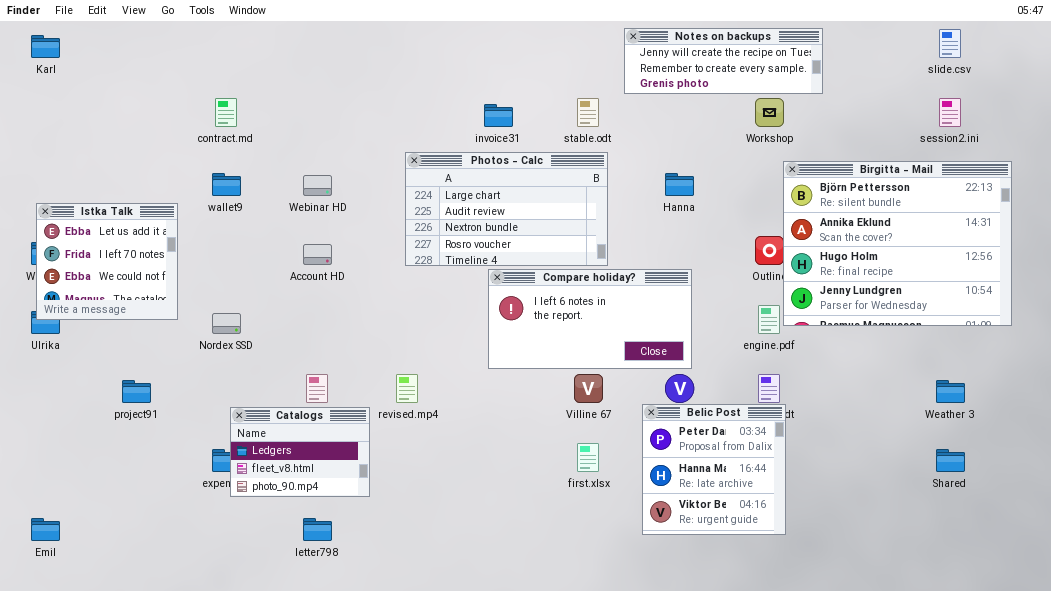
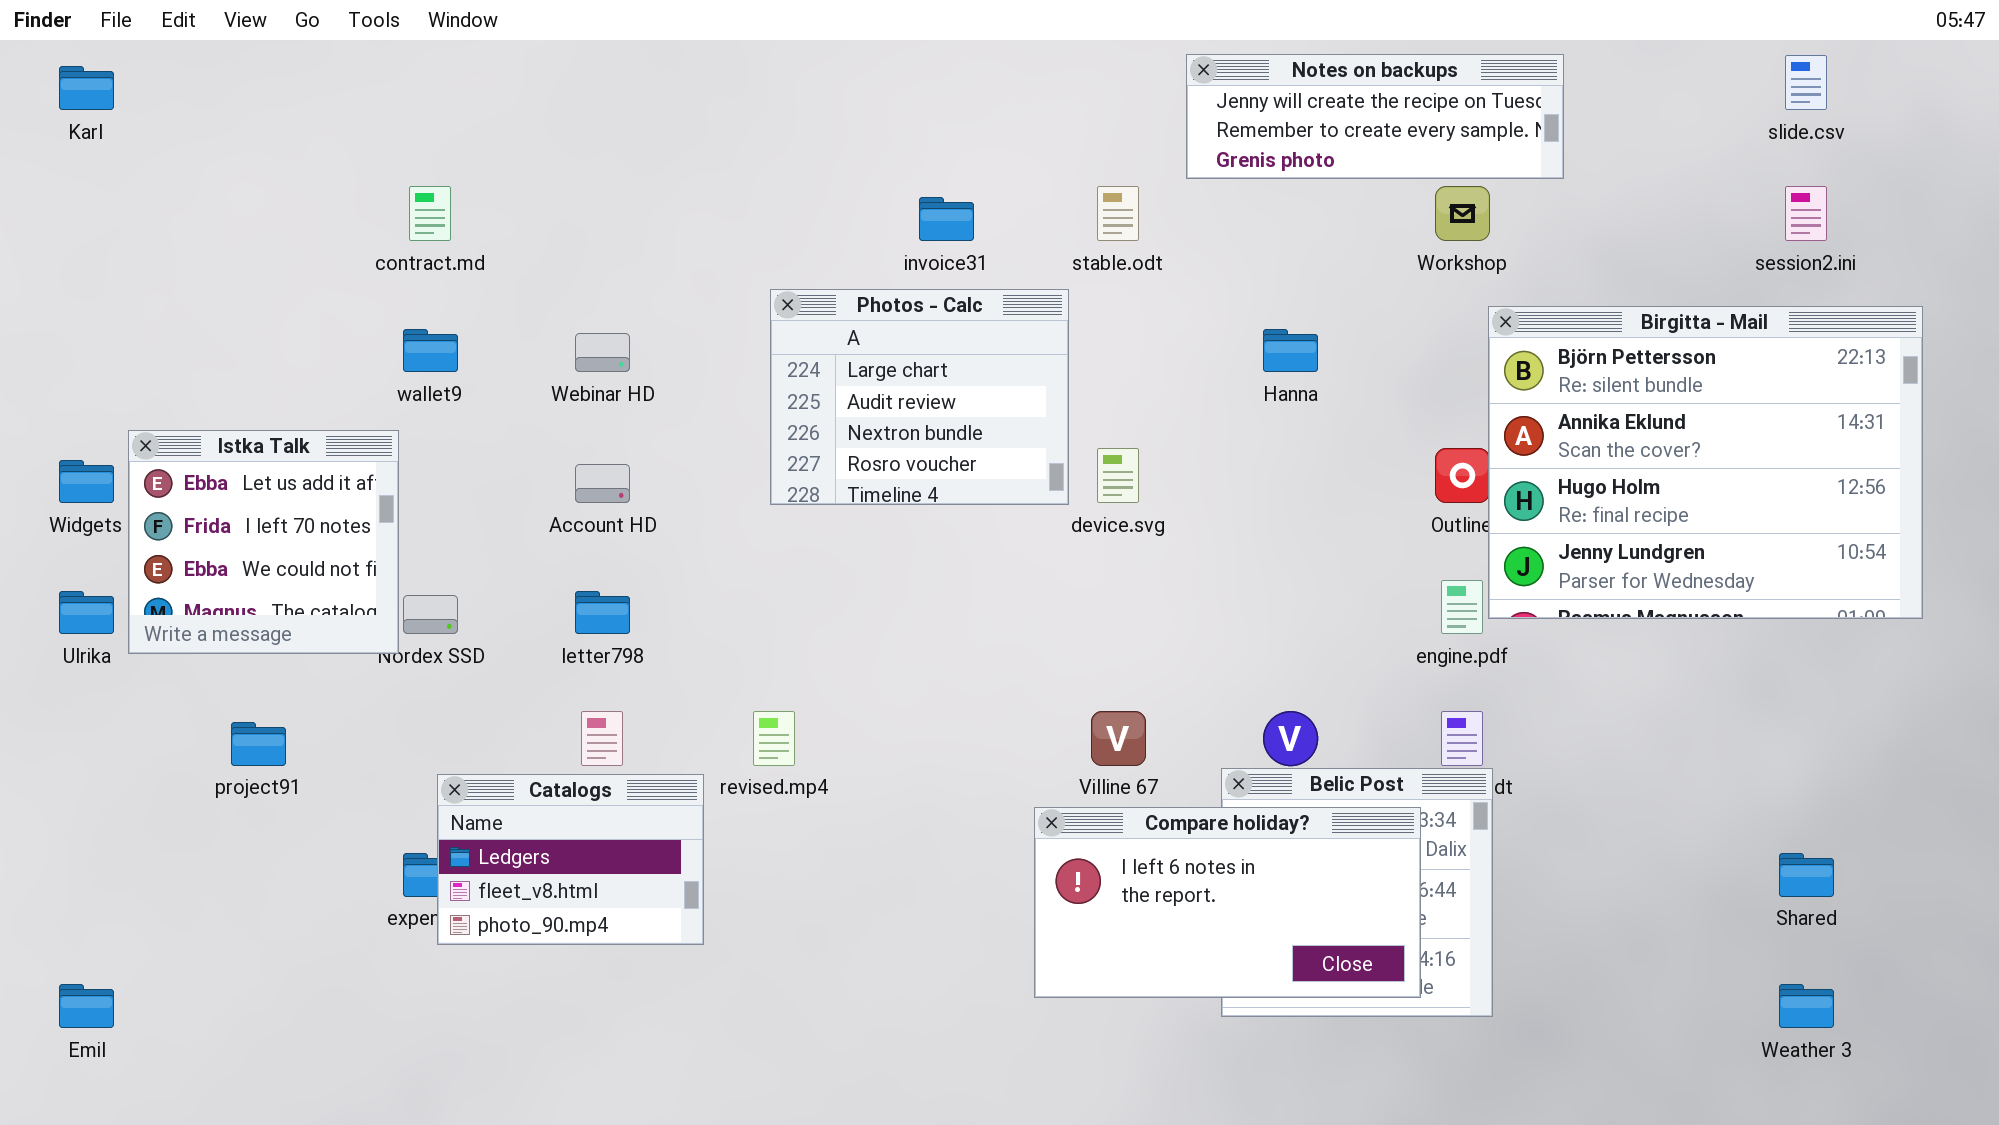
Photos - Calc: [405,152,608,266] -> [770,289,1069,505], resized
Istka Talk: [36,203,178,320] -> [128,430,399,654], moved
Compare holiday?: [488,269,692,369] -> [1034,807,1421,998], moved
Weather 3: [936,380,965,403] -> [1779,984,1834,1028], moved
letter798: [303,518,332,541] -> [575,591,630,634], moved

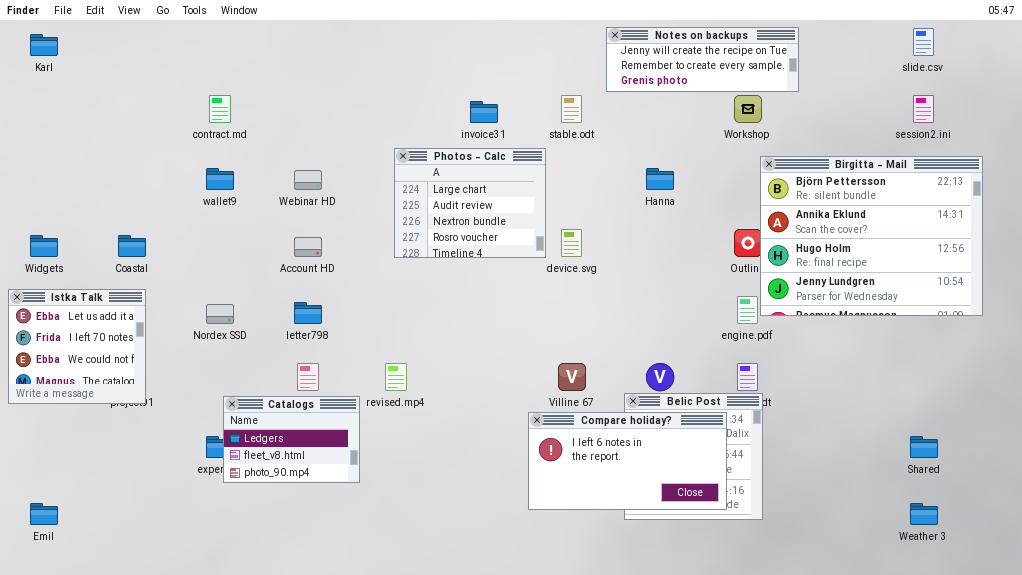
Istka Talk: [128,430,399,654] -> [8,289,146,404], moved

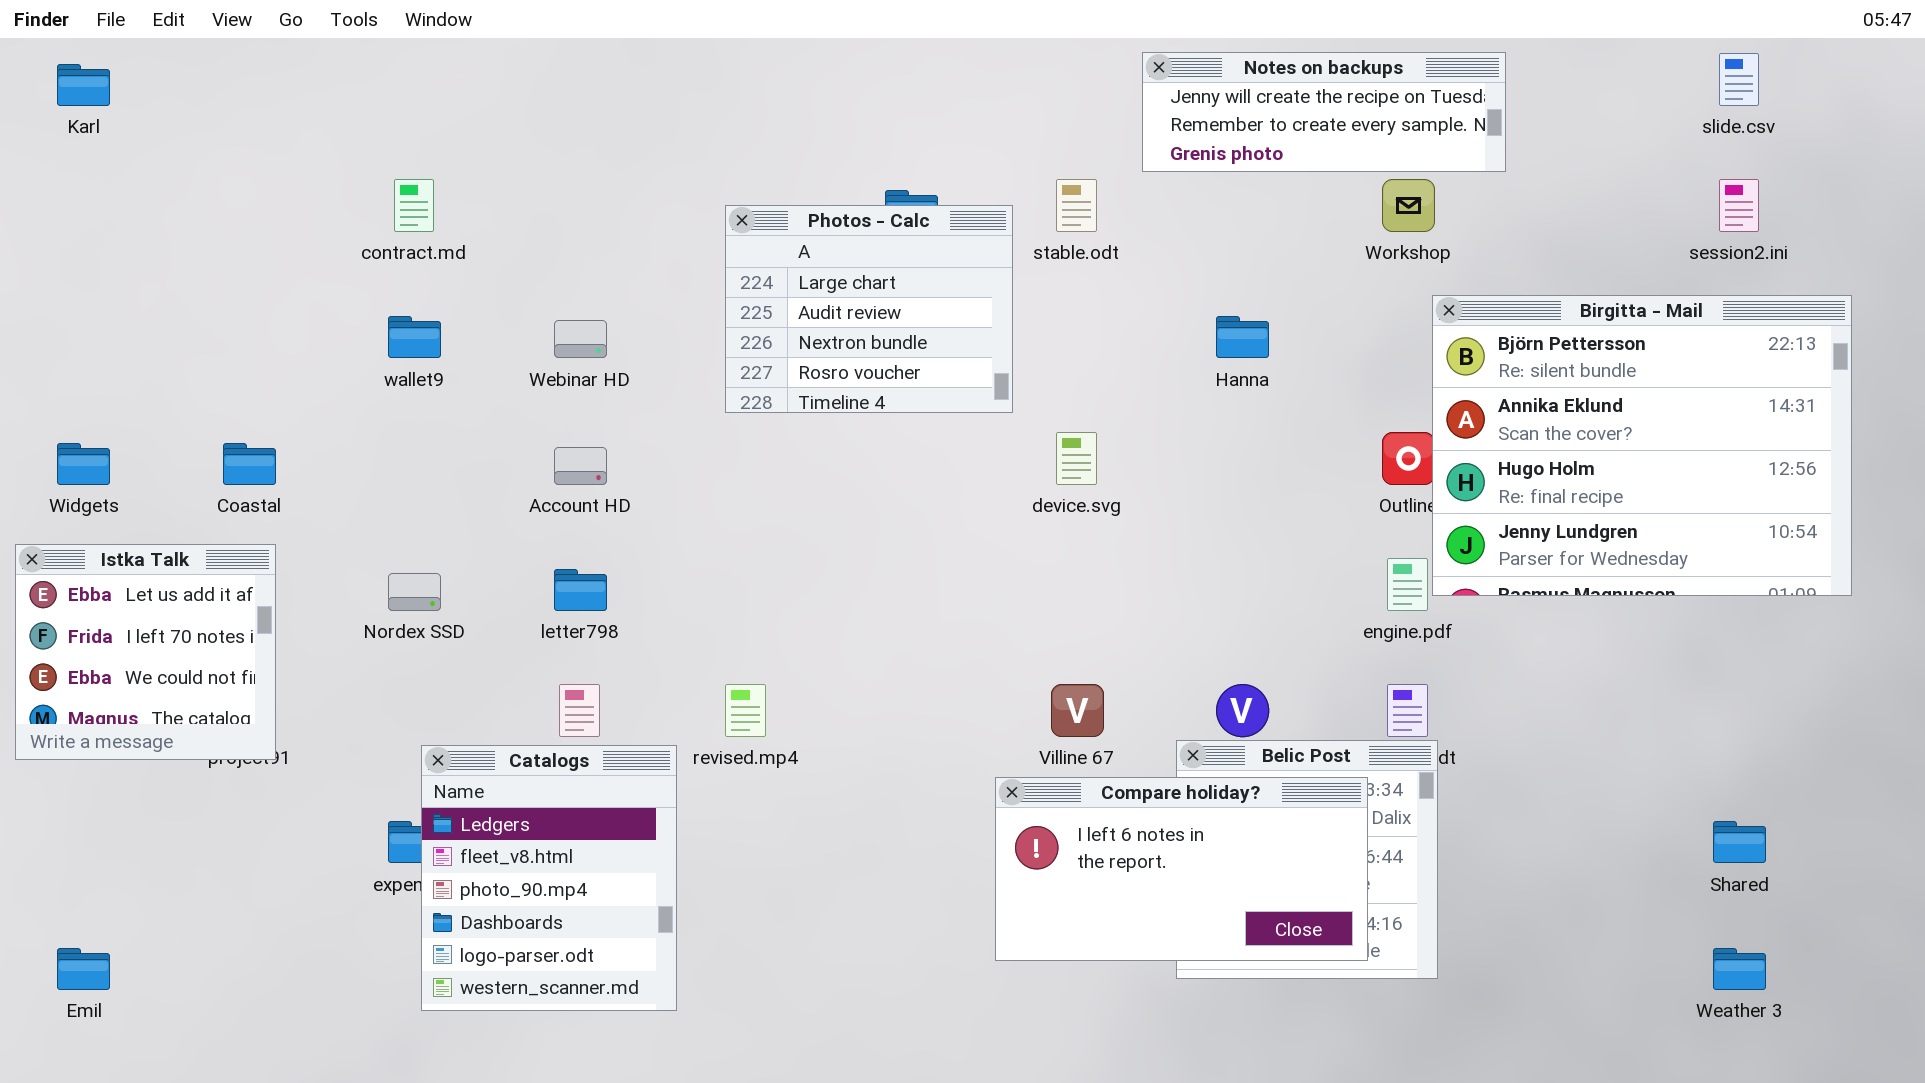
Photos - Calc: [394,148,546,258] -> [725,205,1013,413], moved
Catalogs: [223,396,360,483] -> [421,745,677,1011], resized

